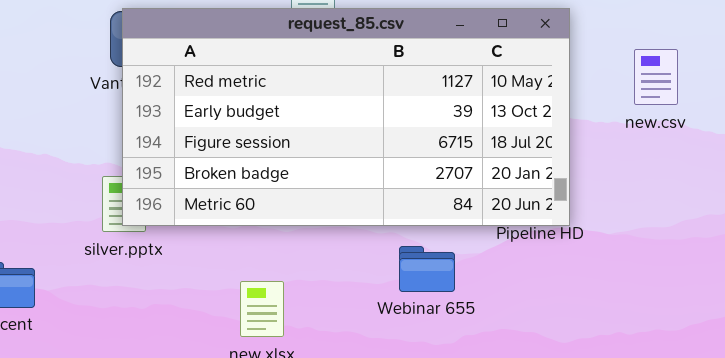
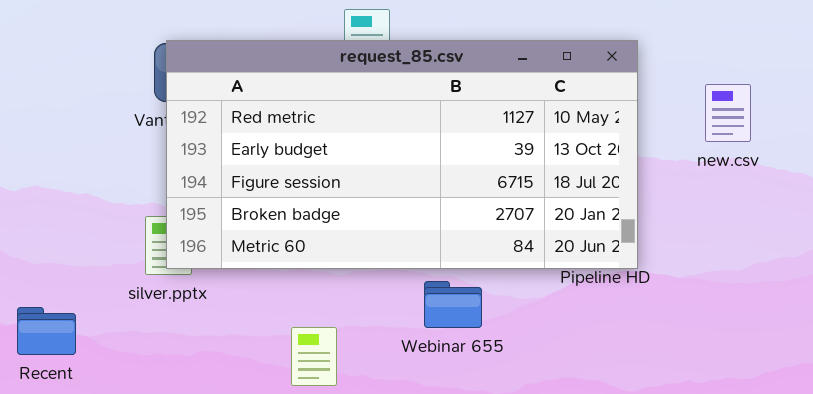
Webinar 655: [399,246,455,292] -> [424,281,482,328], moved

